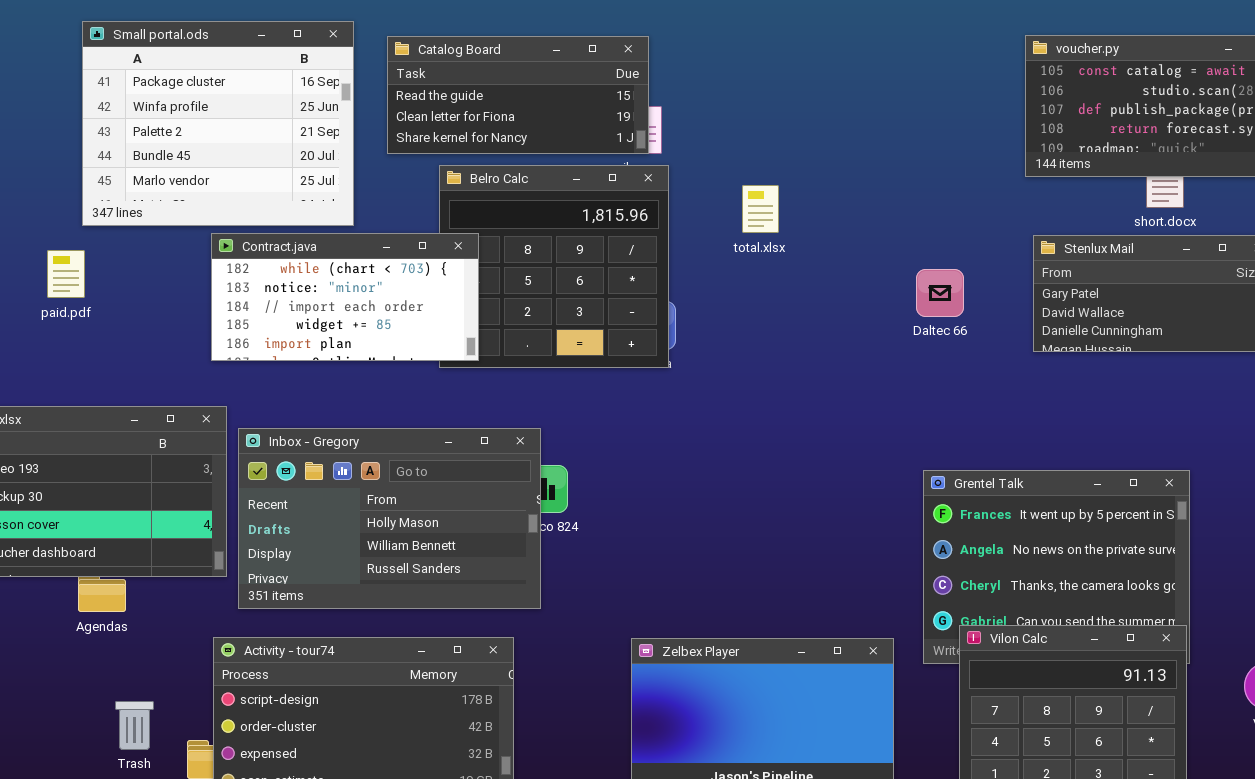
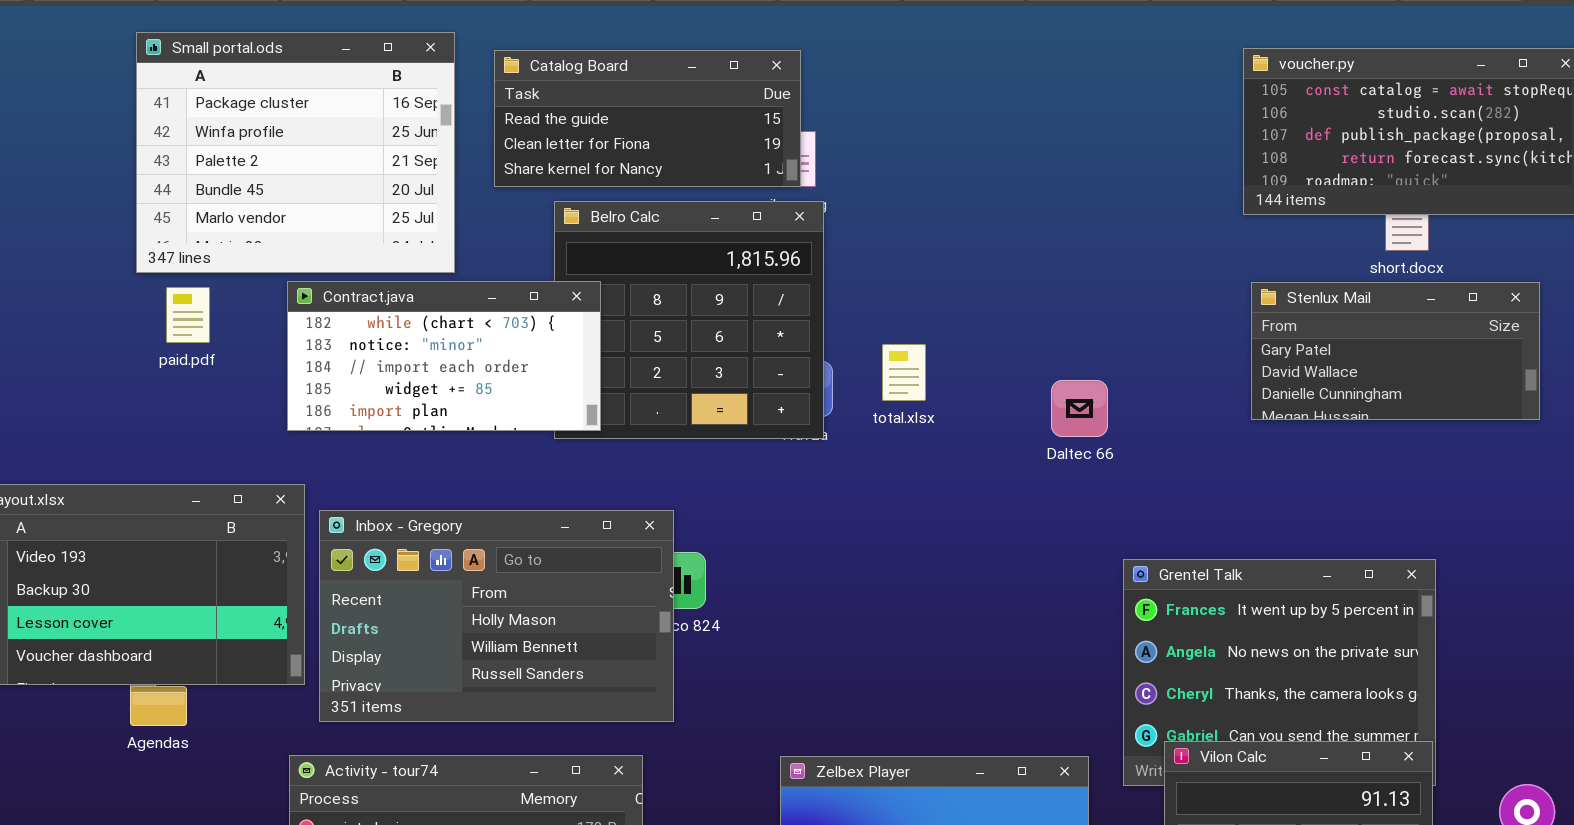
total.xlsx: [742,185,779,233] -> [882,344,926,401], moved
paid.pdf: [47,250,85,298] -> [166,287,210,343], moved
Daltec 66: [916,269,964,317] -> [1051,380,1108,437], moved

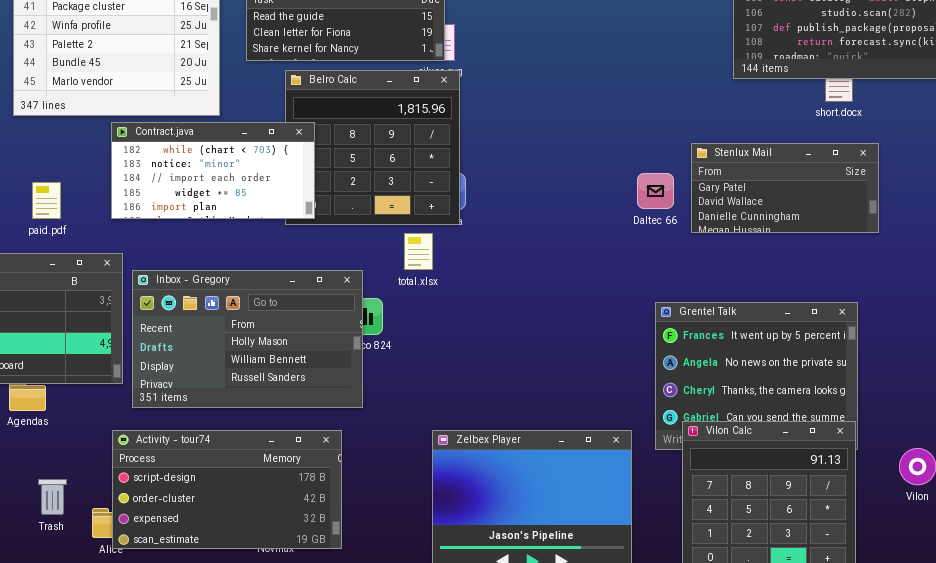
Stenlux Mail: [1251,282,1540,420] -> [691,143,879,233], moved
paid.pdf: [166,287,210,343] -> [32,182,61,219], moved
total.xlsx: [882,344,926,401] -> [404,233,433,270], moved
Daltec 66: [1051,380,1108,437] -> [637,173,674,209], moved

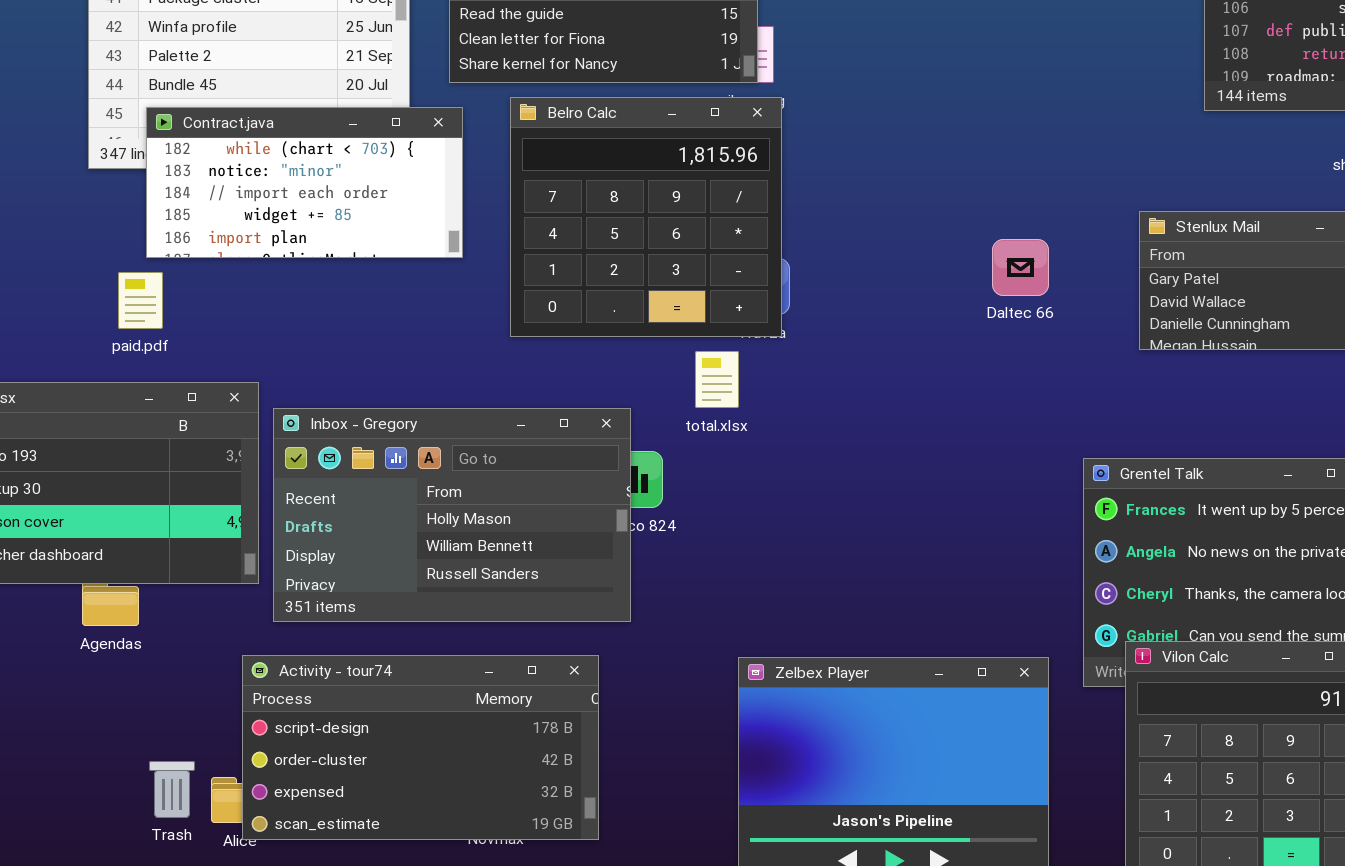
Contract.java: [111,122,315,219] -> [146,107,463,258], moved
Daltec 66: [637,173,674,209] -> [992,239,1049,296], moved
Trash: [38,479,67,515] -> [149,761,195,818], moved

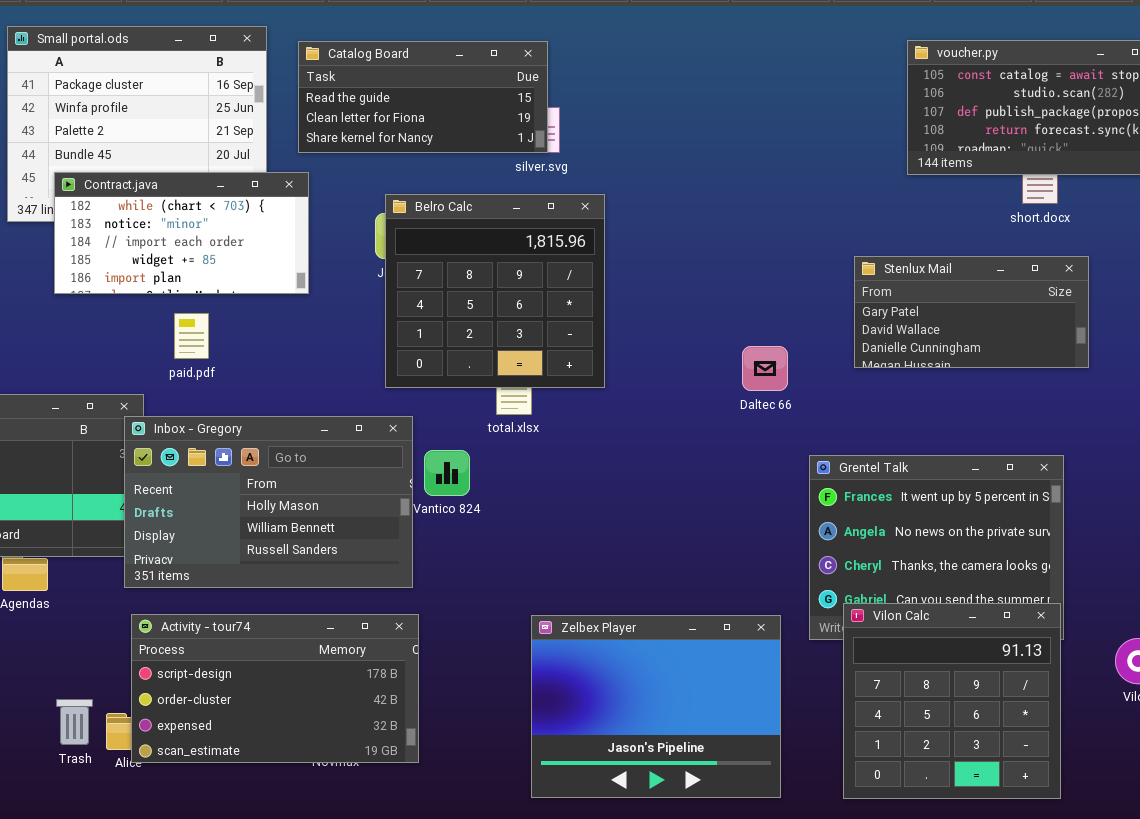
Belro Calc: [510,97,782,337] -> [385,194,605,388], moved
Daltec 66: [992,239,1049,296] -> [742,346,788,391], moved
paid.pdf: [118,272,163,329] -> [174,313,209,359], moved
Inbox - Gregory: [273,408,631,622] -> [124,416,413,588], moved

